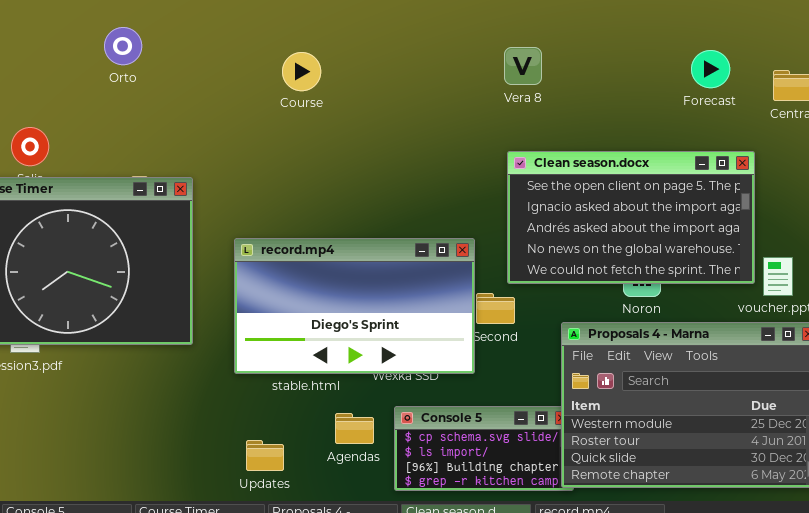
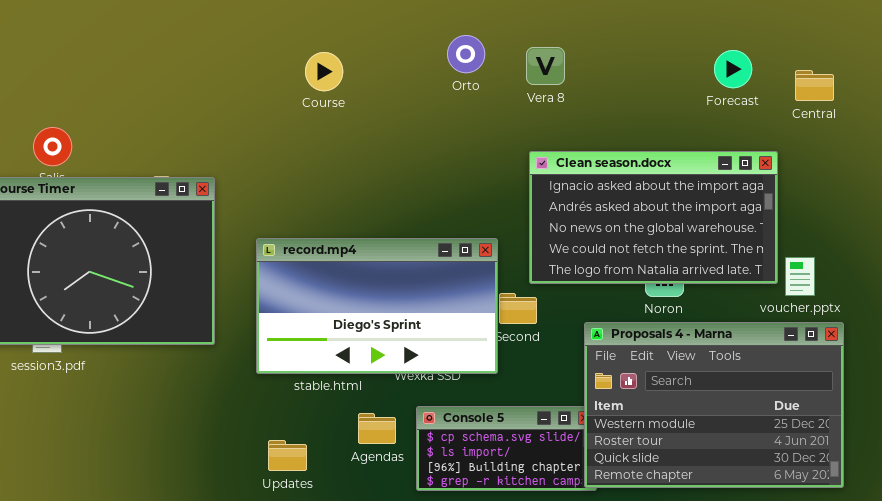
Orto: [104,27,142,65] -> [447,35,485,73], moved
Clean season.docx: [507,151,755,284] -> [529,151,778,284], scrolled down 1 row

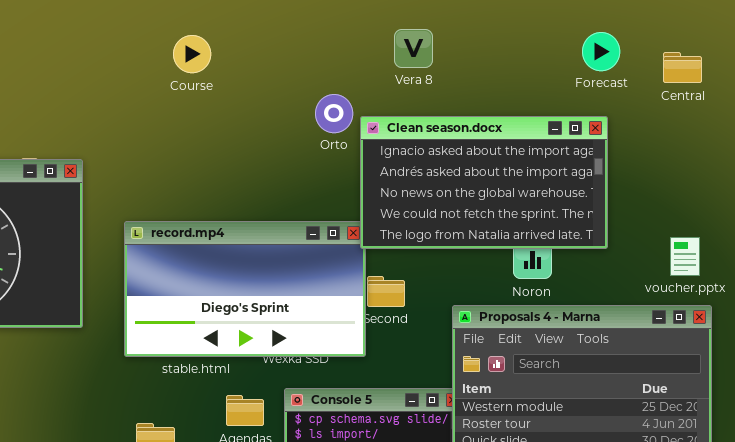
Orto: [447,35,485,73] -> [315,94,353,133], moved
Clean season.docx: [529,151,778,284] -> [360,116,608,249], moved
voucher.pptx: [785,257,815,296] -> [670,237,700,276], moved

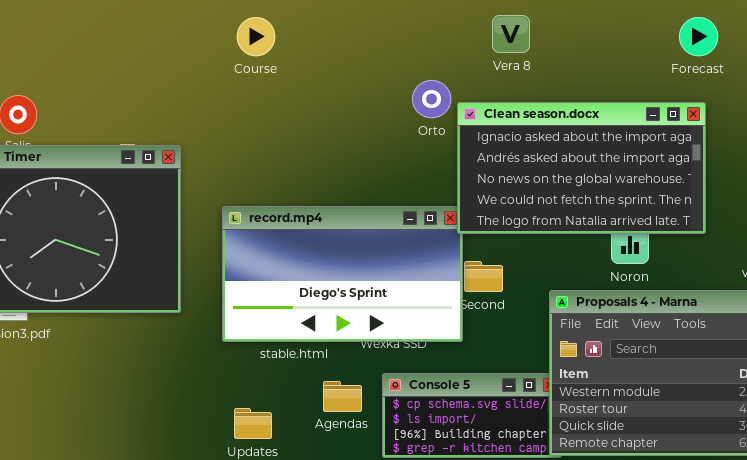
Course: [173,35,211,73] -> [237,17,275,56], moved

